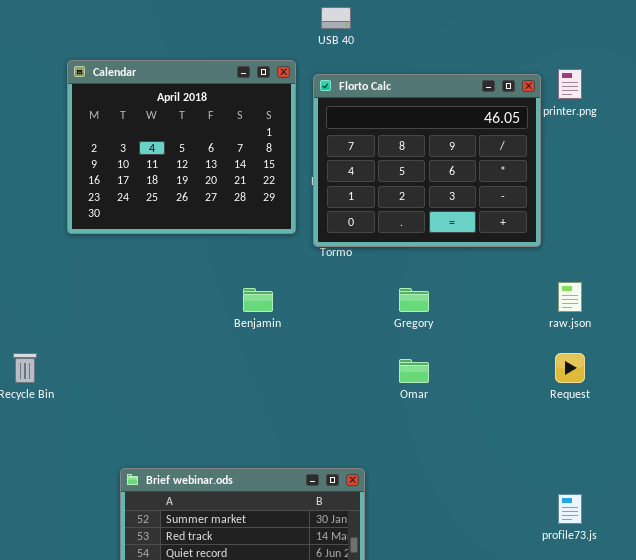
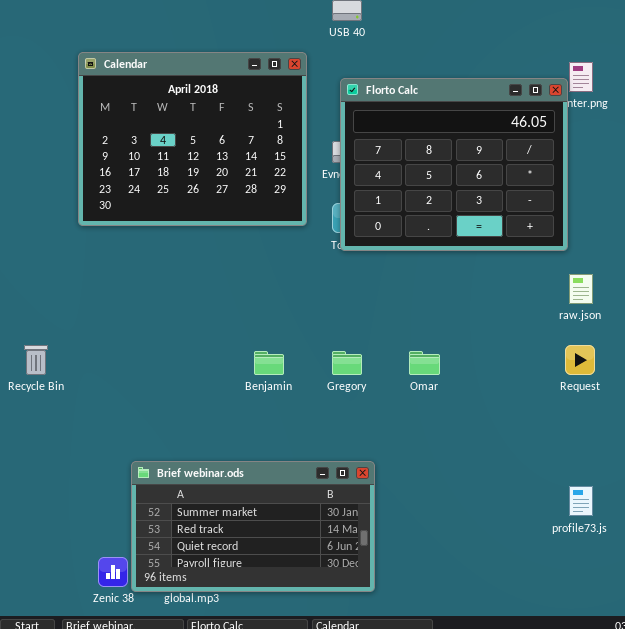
Florto Calc: [313,74,541,247] -> [340,78,568,251], moved
Benjamin: [243,288,273,312] -> [254,351,284,375], moved
Gregory: [399,288,429,312] -> [332,351,362,375], moved

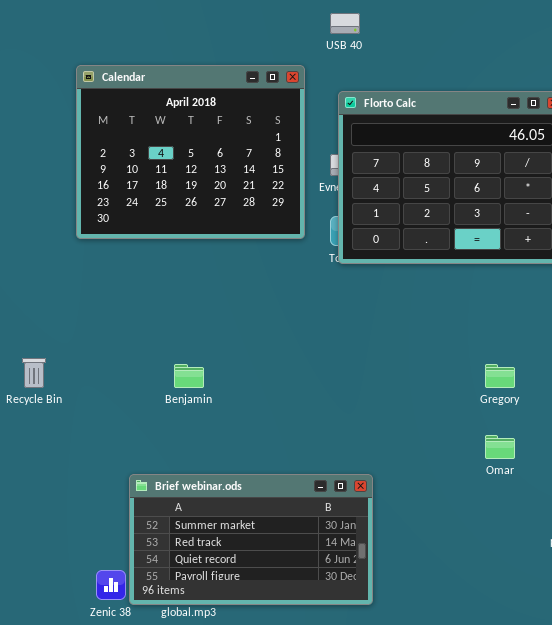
Benjamin: [254,351,284,375] -> [174,364,204,388], moved
Gregory: [332,351,362,375] -> [485,364,515,388], moved
Omar: [409,351,440,375] -> [485,435,515,459], moved

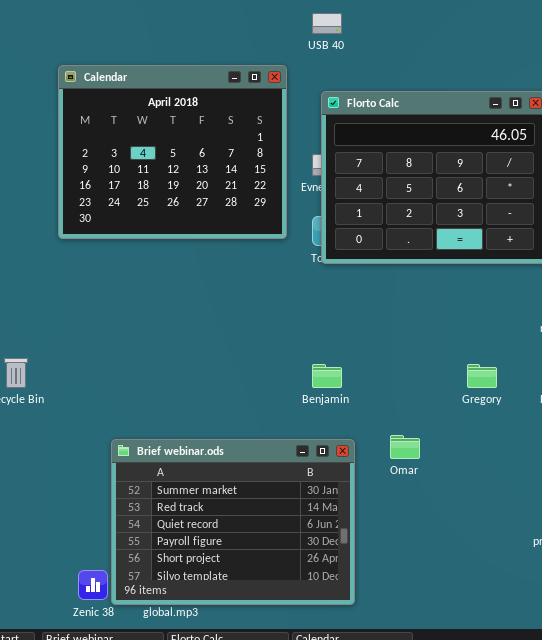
Benjamin: [174,364,204,388] -> [312,364,342,388], moved
Omar: [485,435,515,459] -> [390,435,420,459], moved
Brief webinar.ods: [129,474,373,605] -> [111,439,355,605], resized

